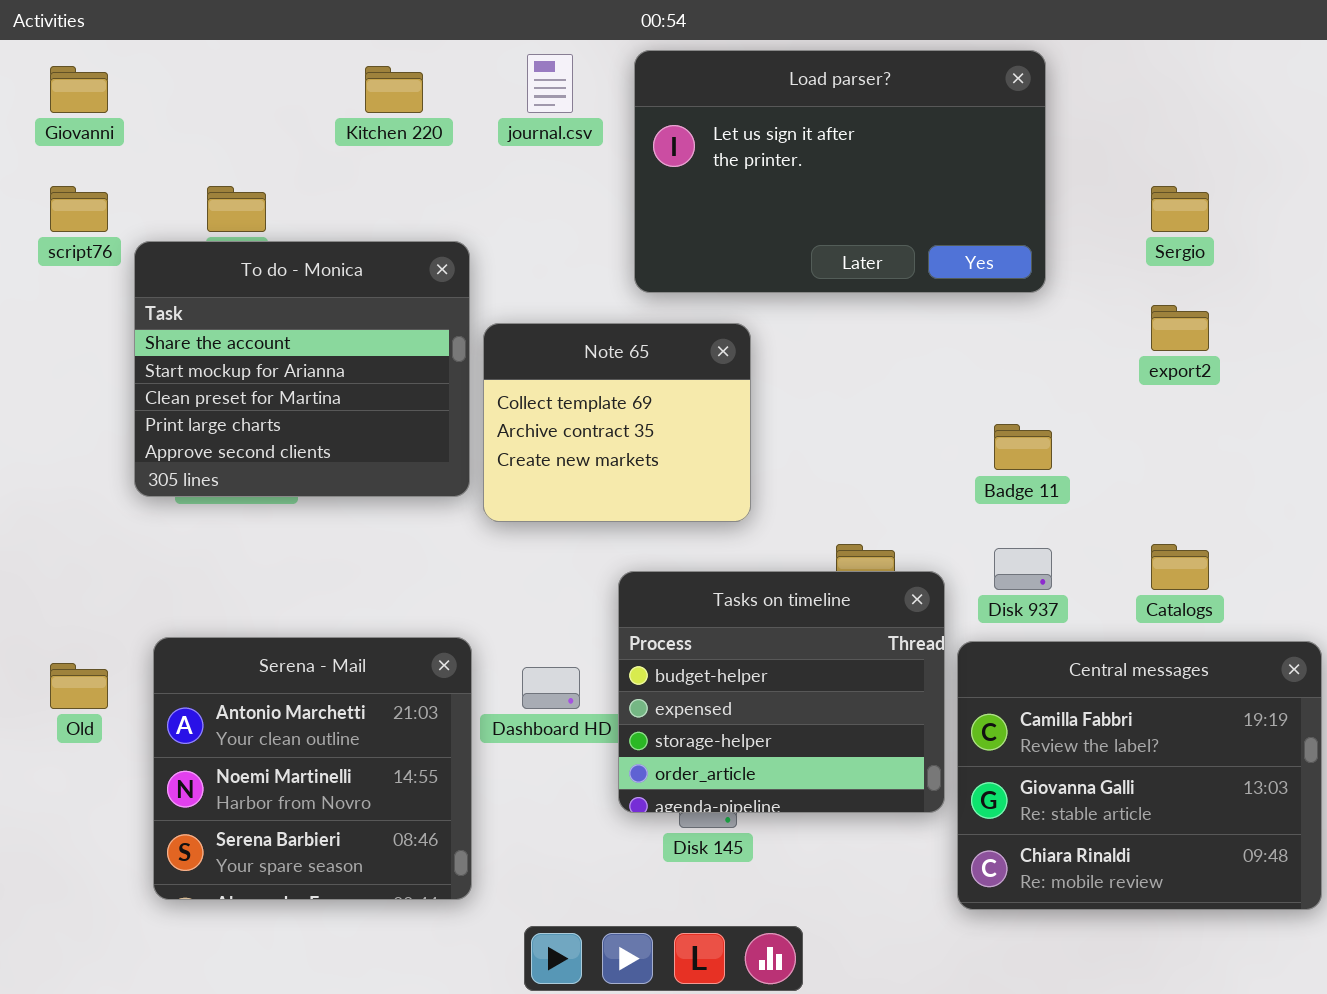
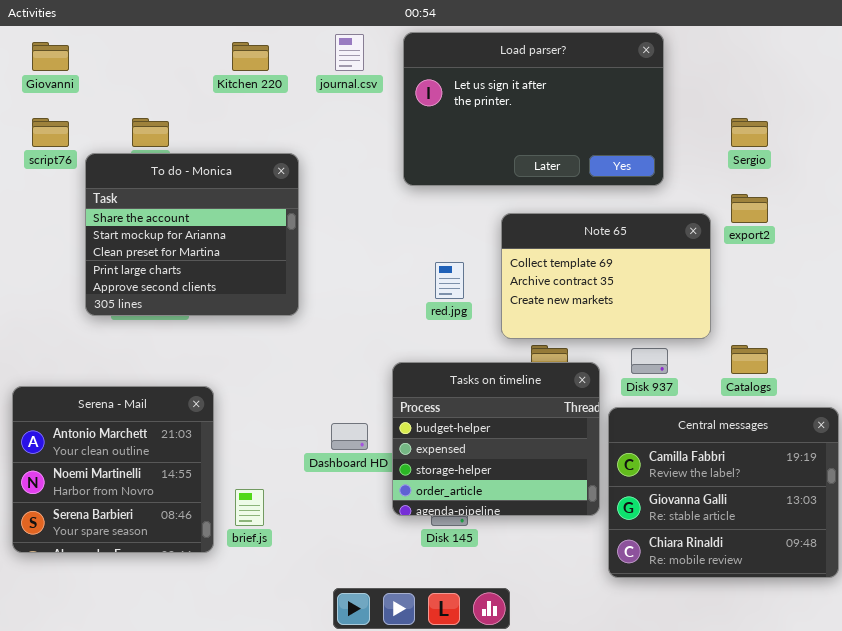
Note 65: [483,323,751,522] -> [501,213,711,339], moved, resized
Serena - Mail: [153,637,472,900] -> [12,386,214,553], moved

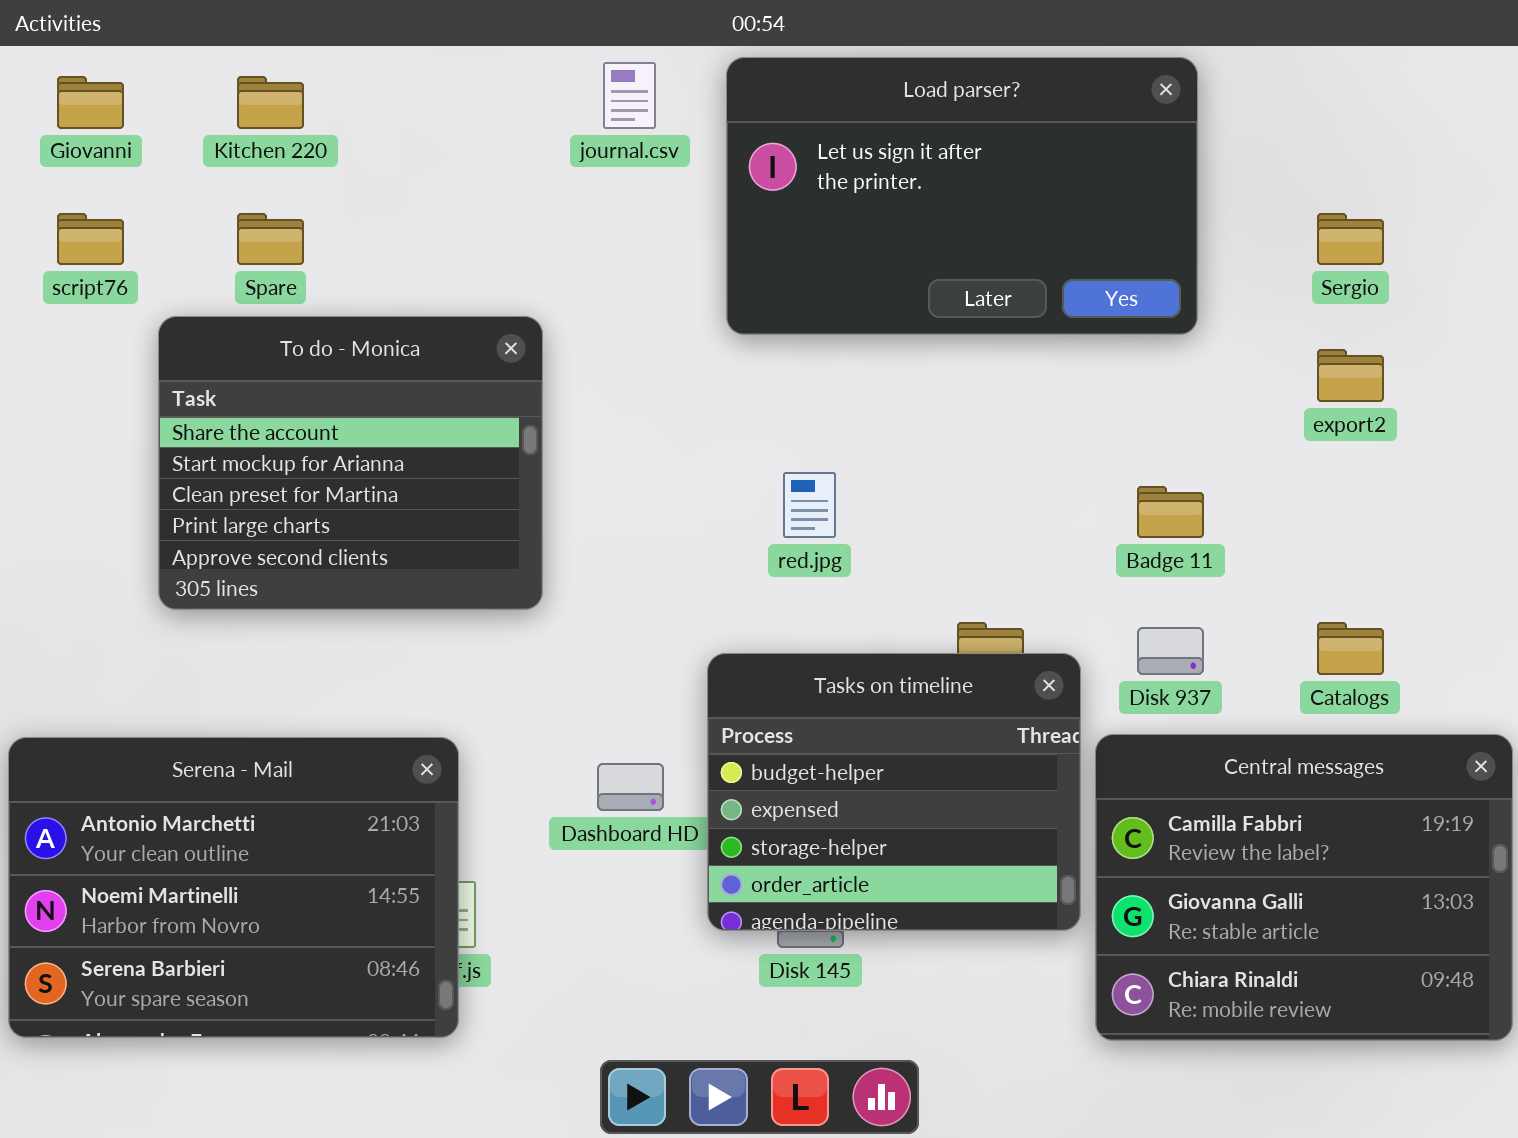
Kitchen 220: [232,42,269,71] -> [237,76,304,129], moved
To do - Monica: [85,153,299,316] -> [158,316,543,610], moved
Note 65: [501,213,711,339] -> none, closed
Serena - Mail: [12,386,214,553] -> [8,737,459,1038], moved, resized

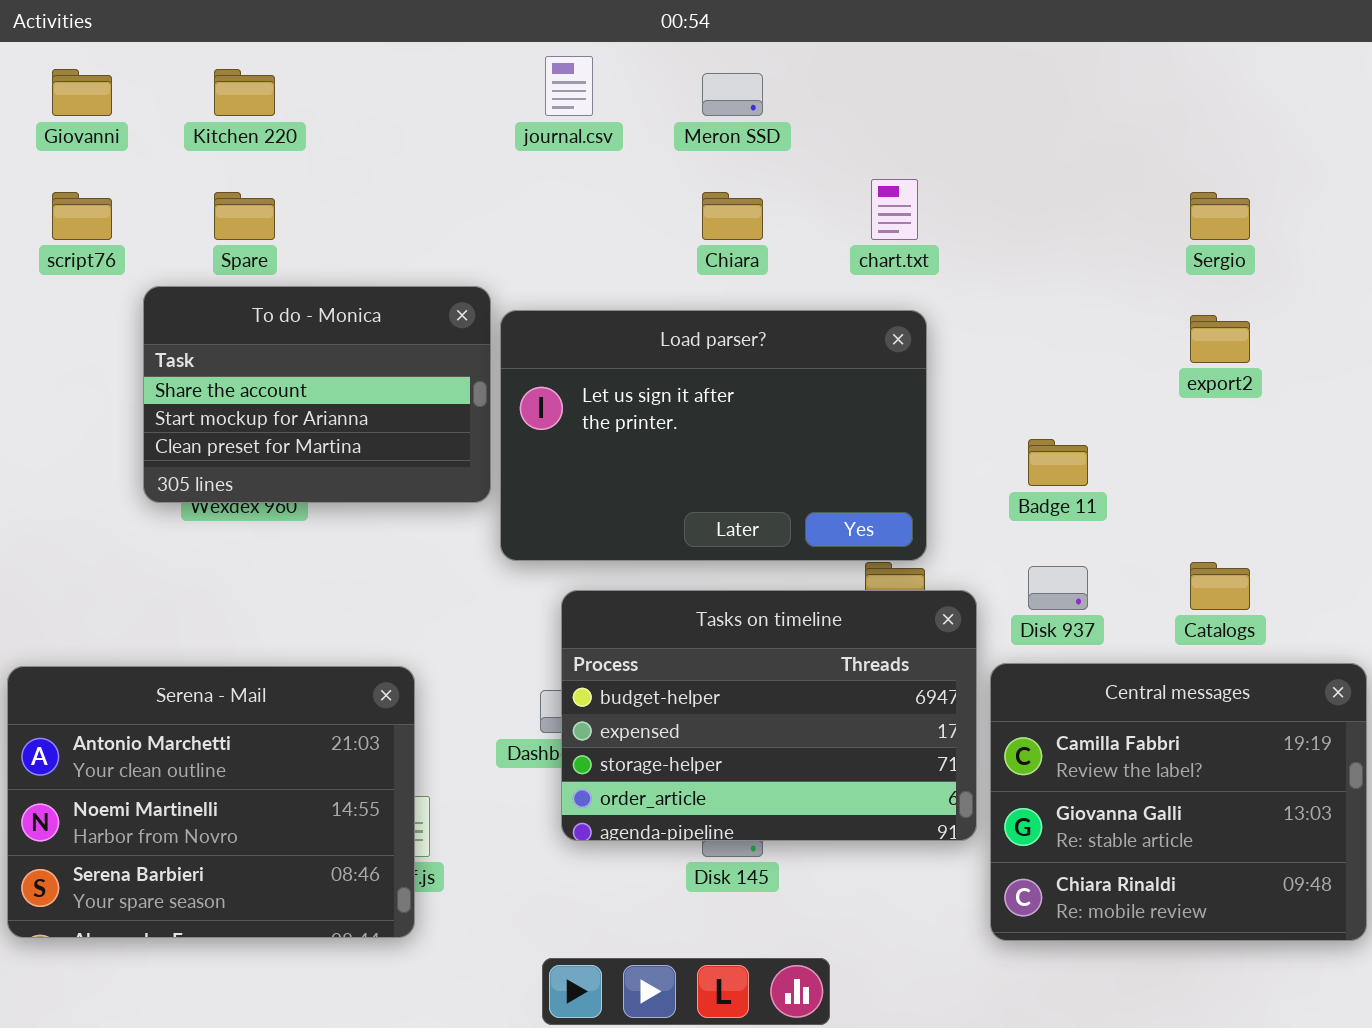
Load parser?: [726,57,1198,335] -> [500,310,927,561], moved
To do - Monica: [158,316,543,610] -> [143,286,491,503], resized
Tasks on timeline: [707,653,1081,931] -> [561,590,977,841], resized

